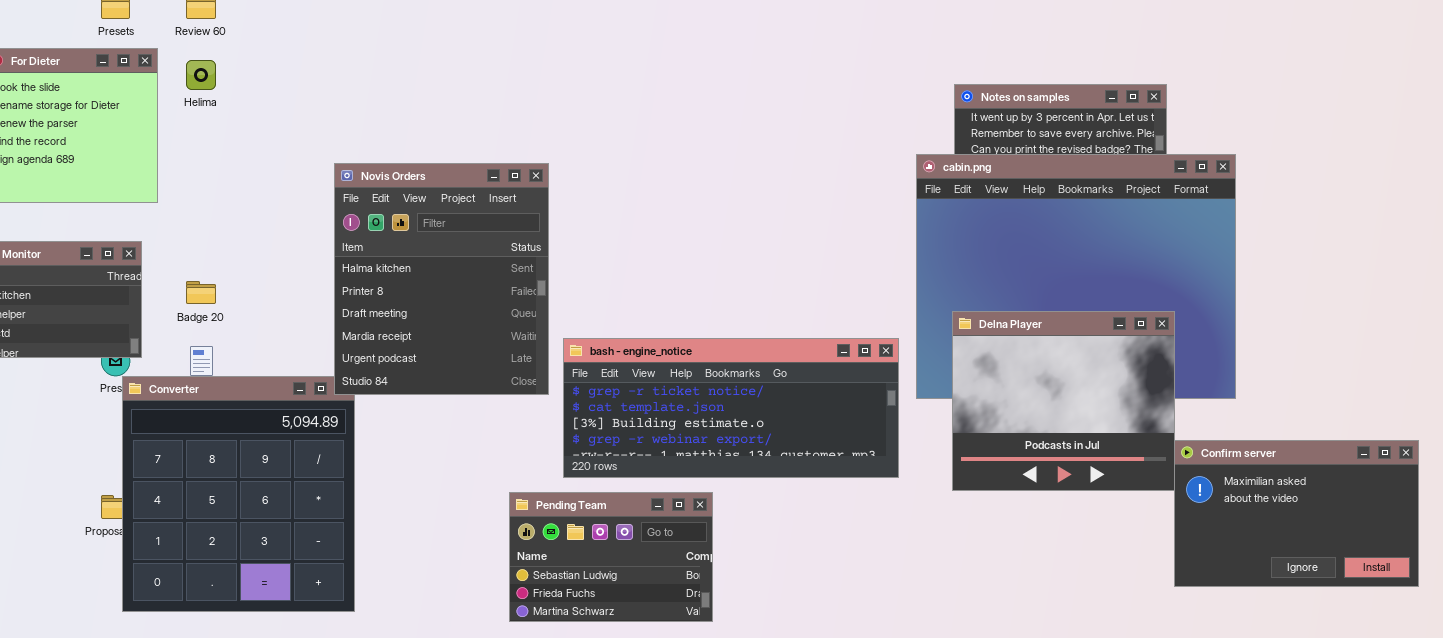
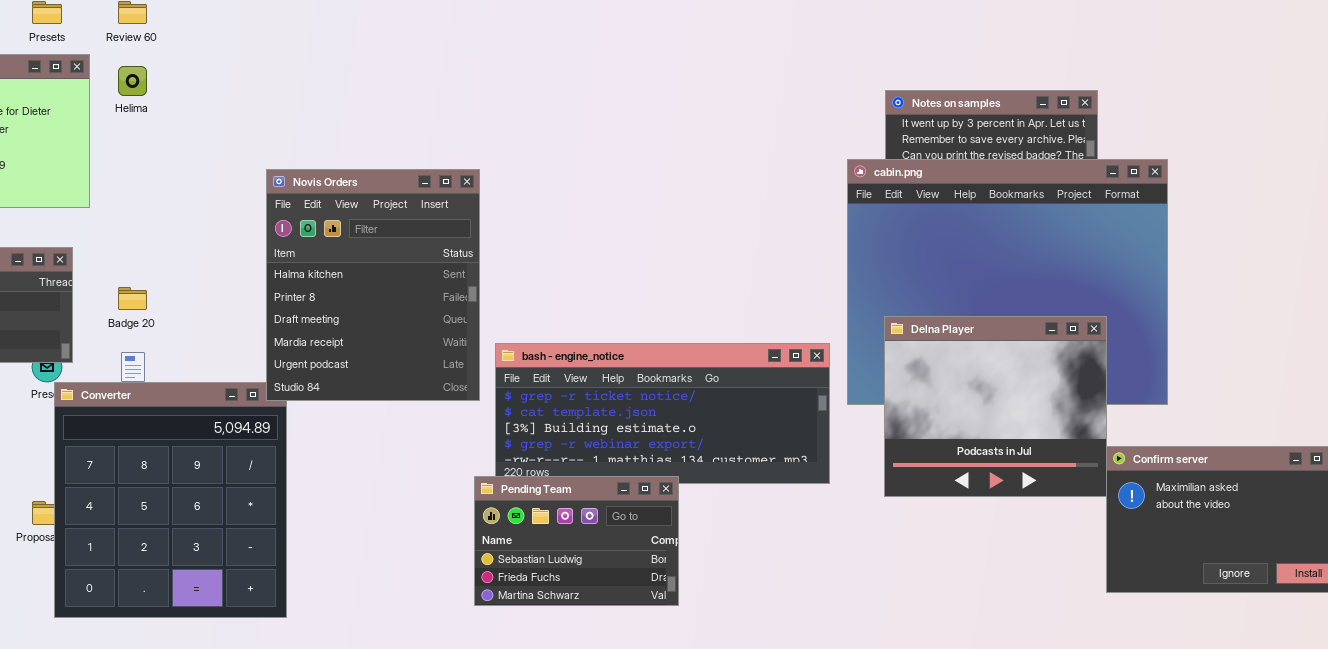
Pending Team: [509,492,713,622] -> [474,476,679,606], moved

